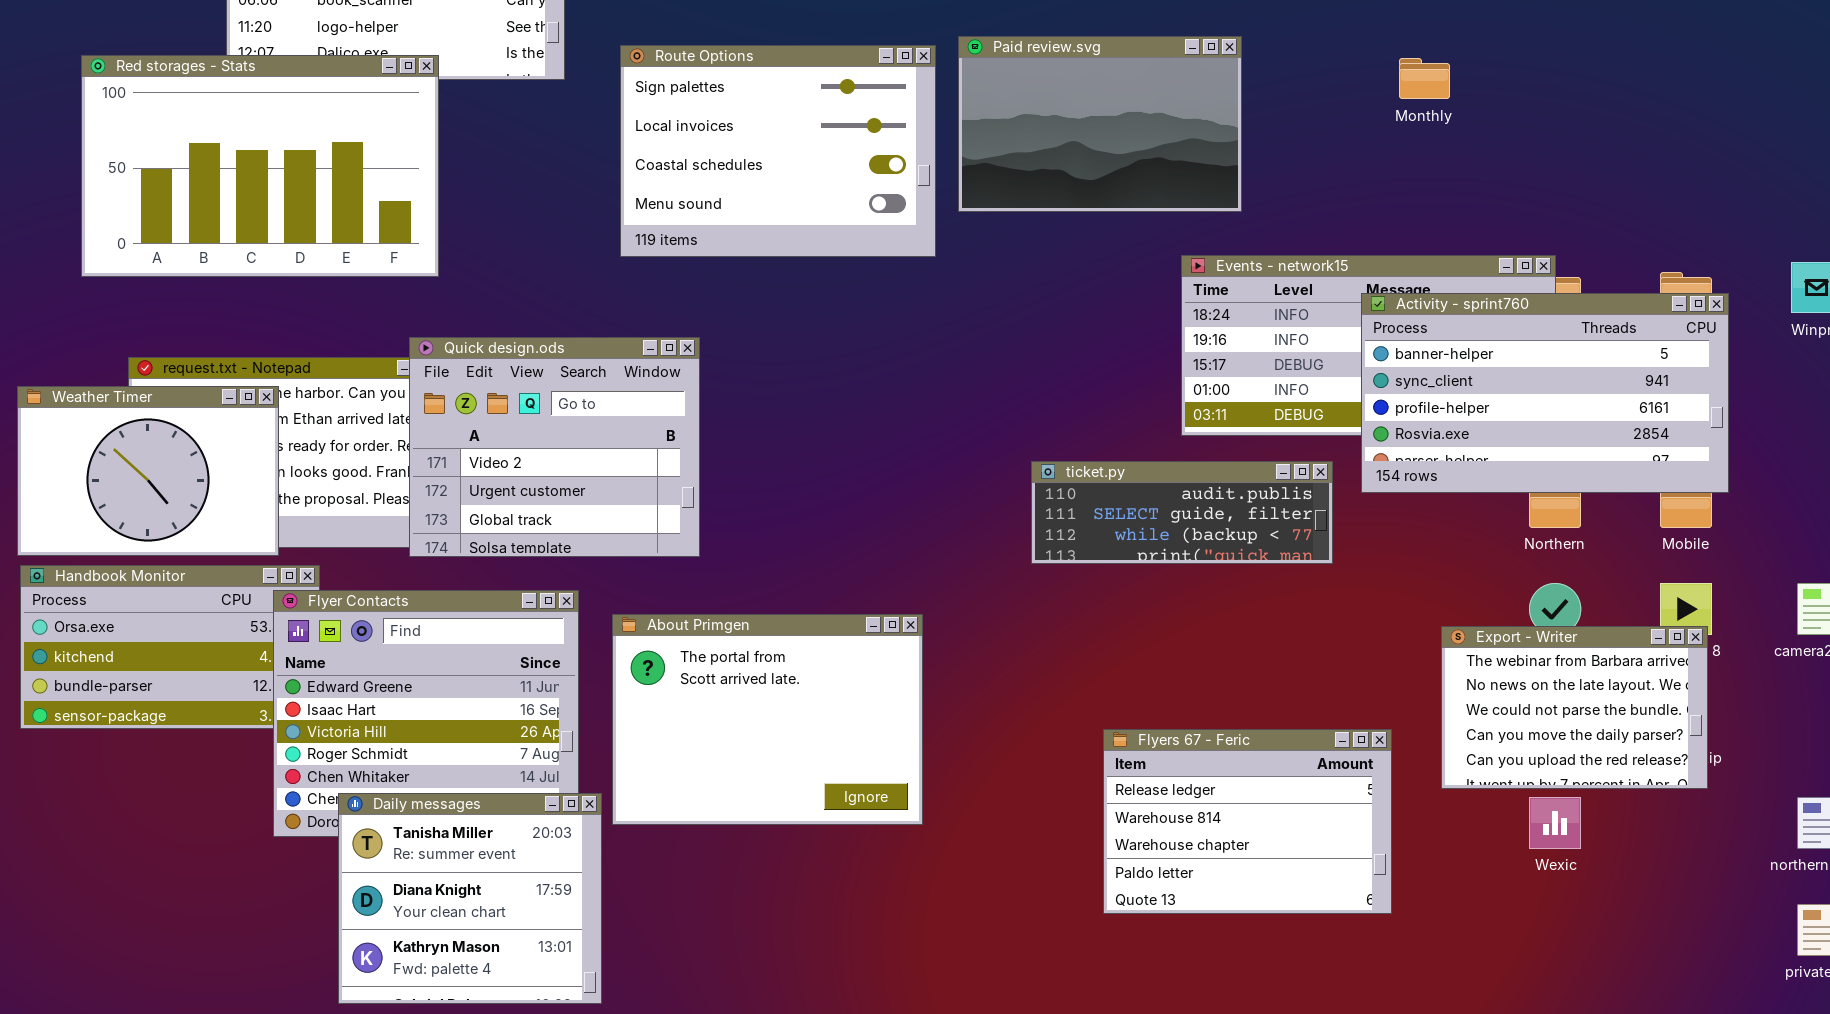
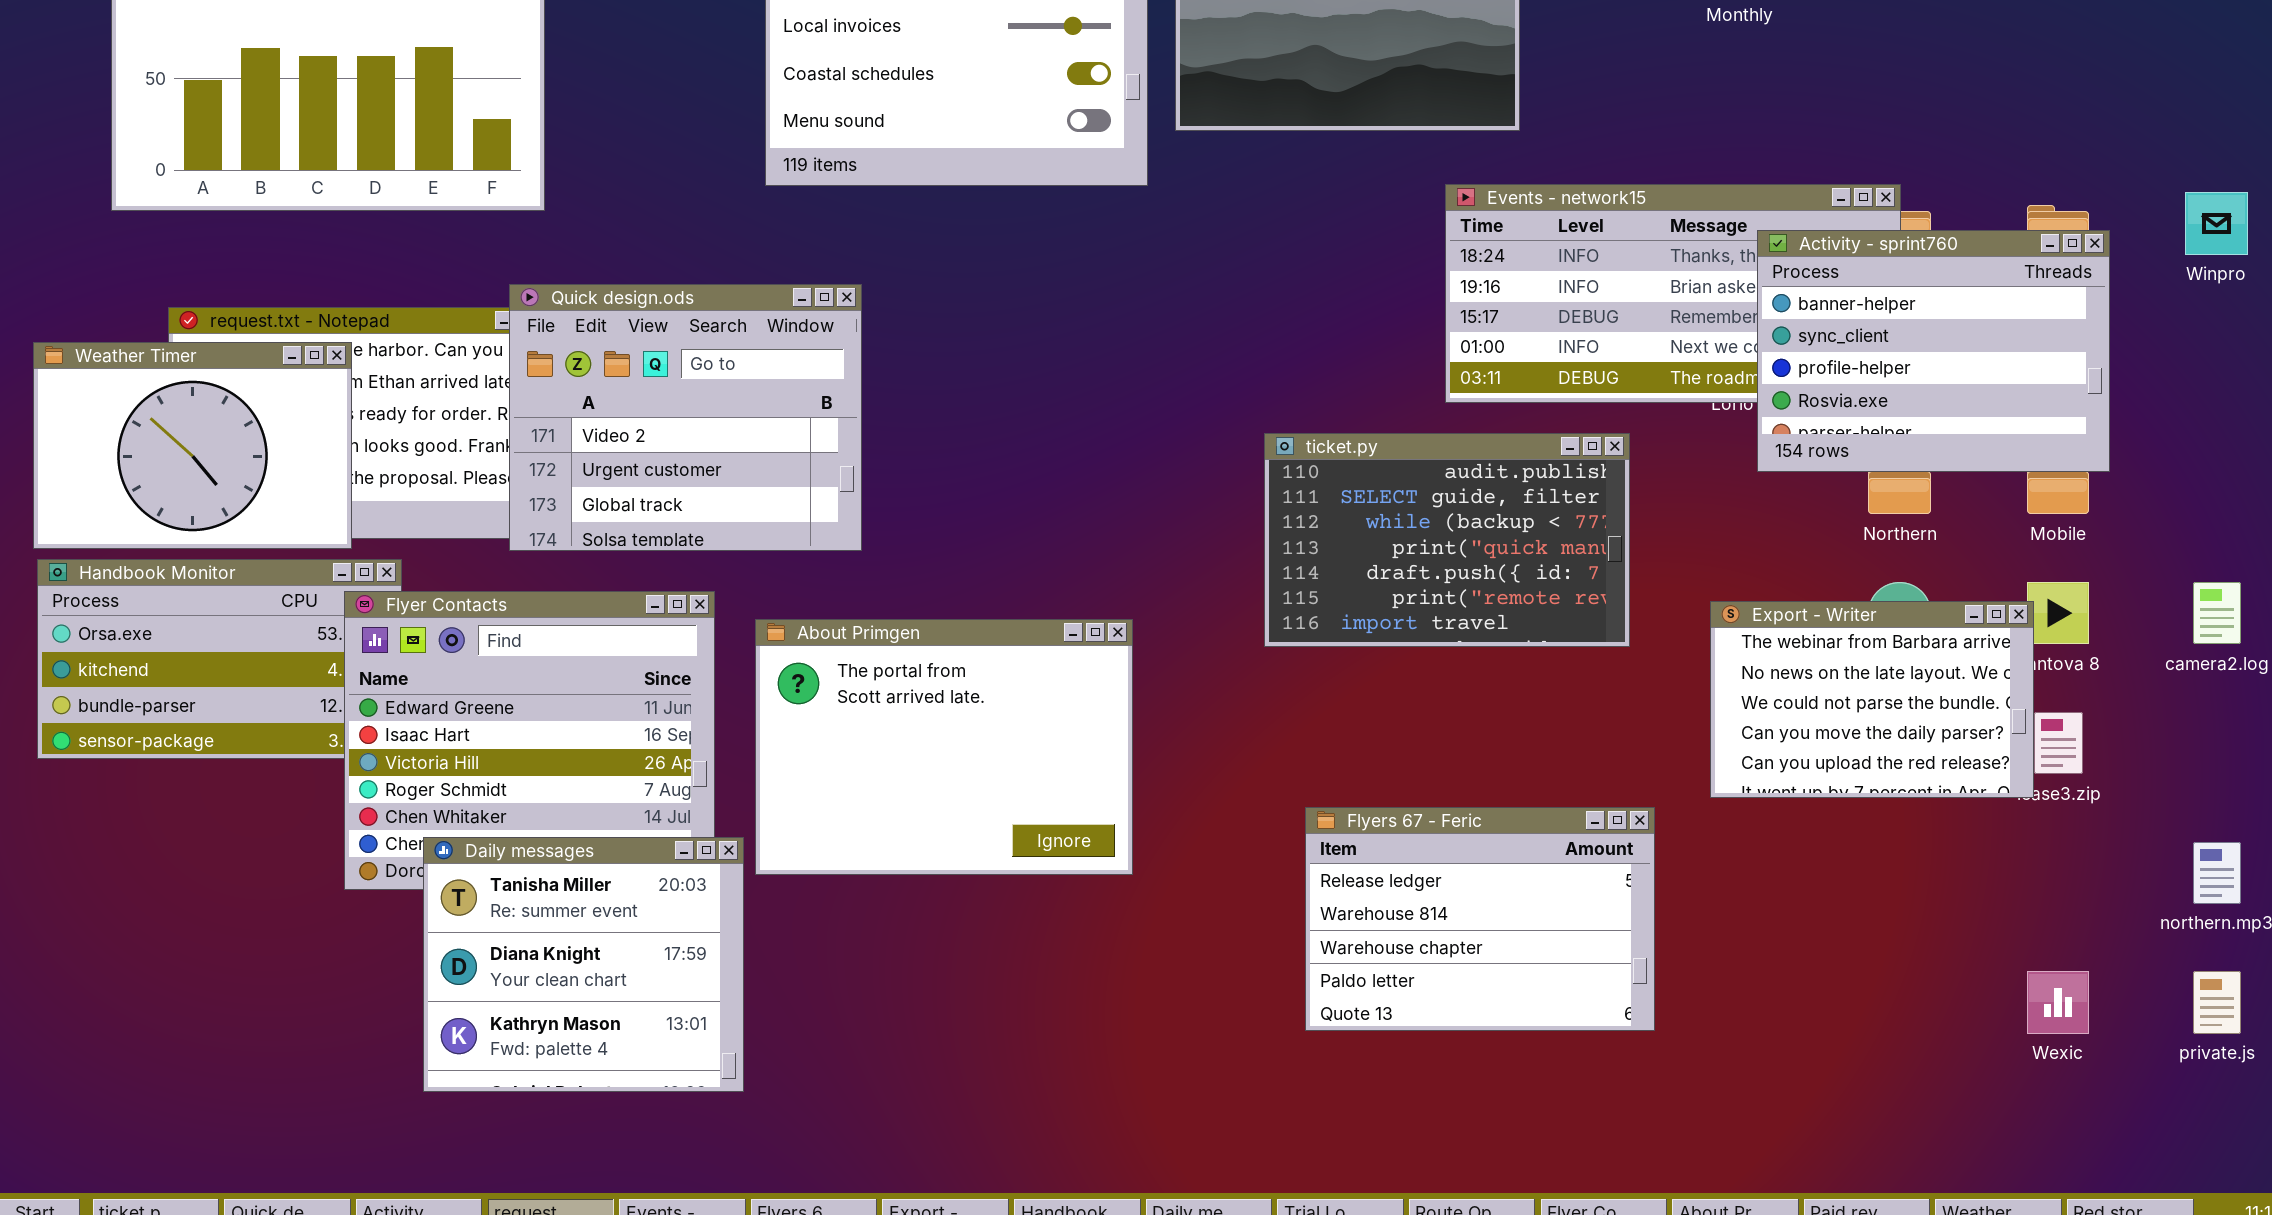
Activity - sprint760: [1361,293,1729,493] -> [1757,230,2110,472], resized
ticket.py: [1031,461,1333,564] -> [1264,433,1630,647], resized
Export - Writer: [1441,626,1708,789] -> [1710,601,2034,798], moved
Flyers 67 - Feric: [1103,729,1392,914] -> [1305,807,1655,1031], moved
Wexic: [1529,797,1581,849] -> [2027,971,2089,1034], moved

